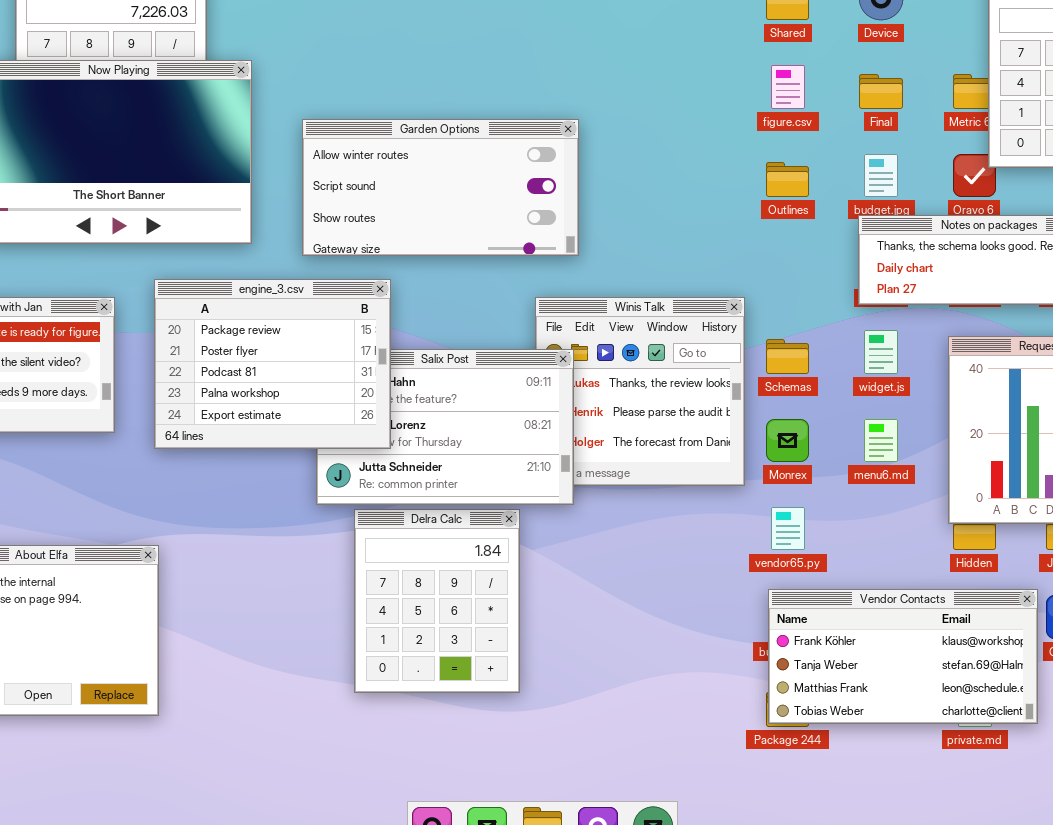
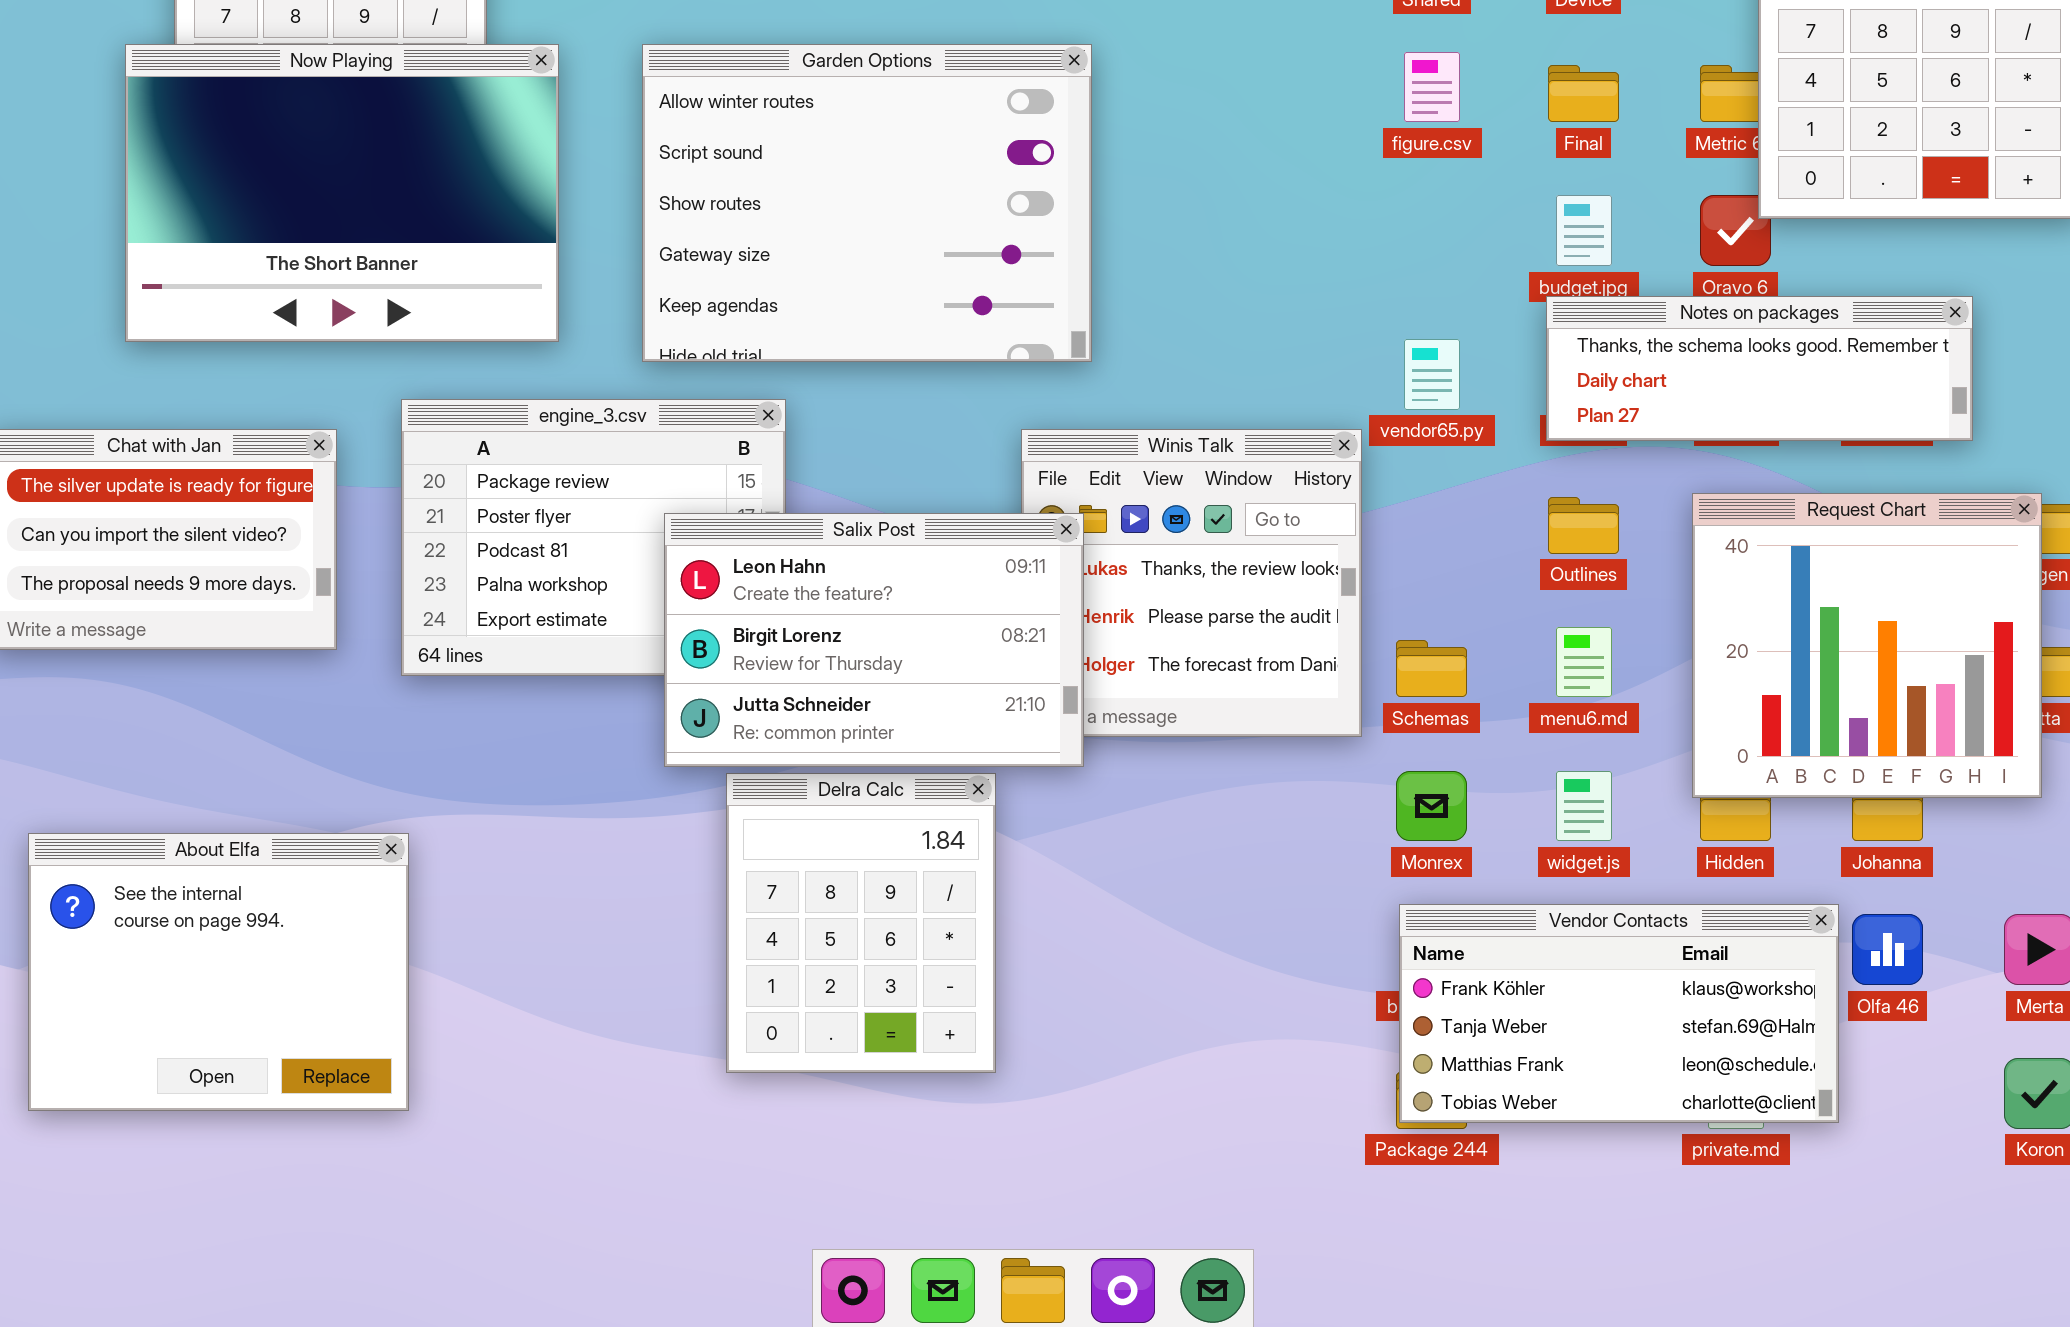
Garden Options: [302,119,579,256] -> [642,44,1092,362], resized
Outlines: [766,162,809,197] -> [1548,497,1619,554], moved
widget.js: [864,330,898,374] -> [1556,771,1612,841], moved
Schemas: [766,339,809,374] -> [1396,640,1467,697], moved
Salix Post: [316,349,574,505] -> [664,513,1084,767], raised
Monrex: [766,419,809,462] -> [1396,771,1467,841], moved
vendor65.py: [771,507,805,550] -> [1404,339,1460,410], moved

